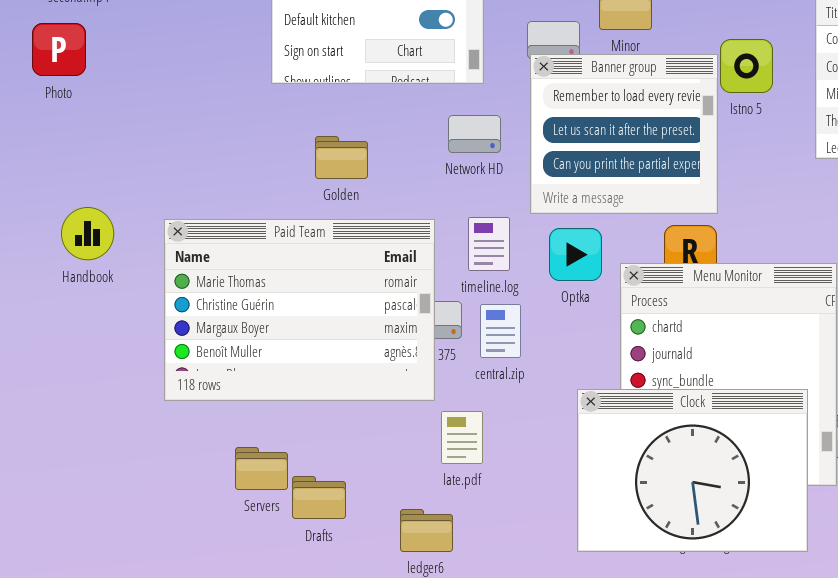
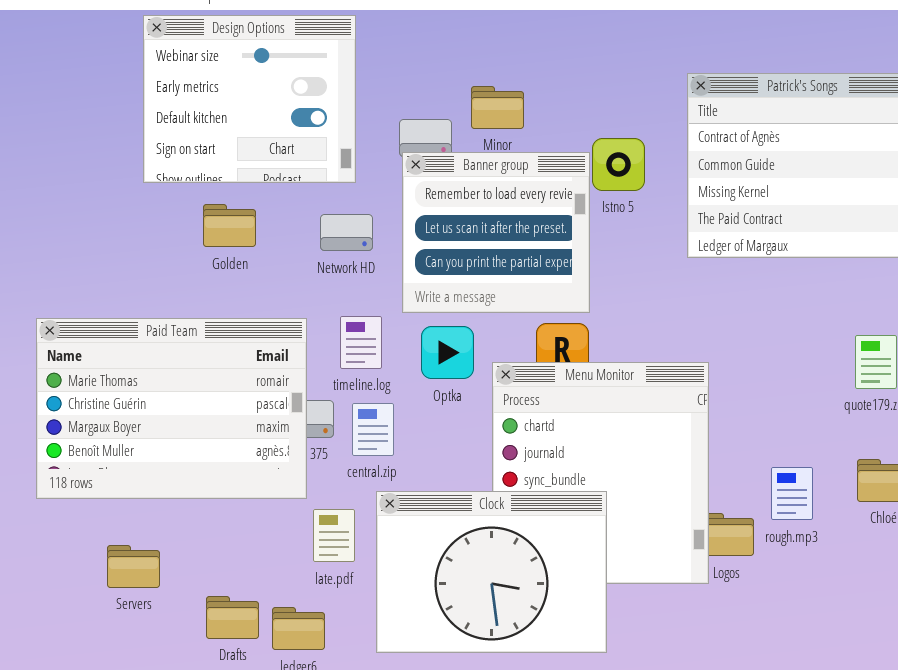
Golden: [315,136,368,179] -> [203,204,256,247], moved
Clock: [577,389,808,552] -> [376,491,607,653], moved
Drafts: [292,476,346,519] -> [206,596,259,639], moved

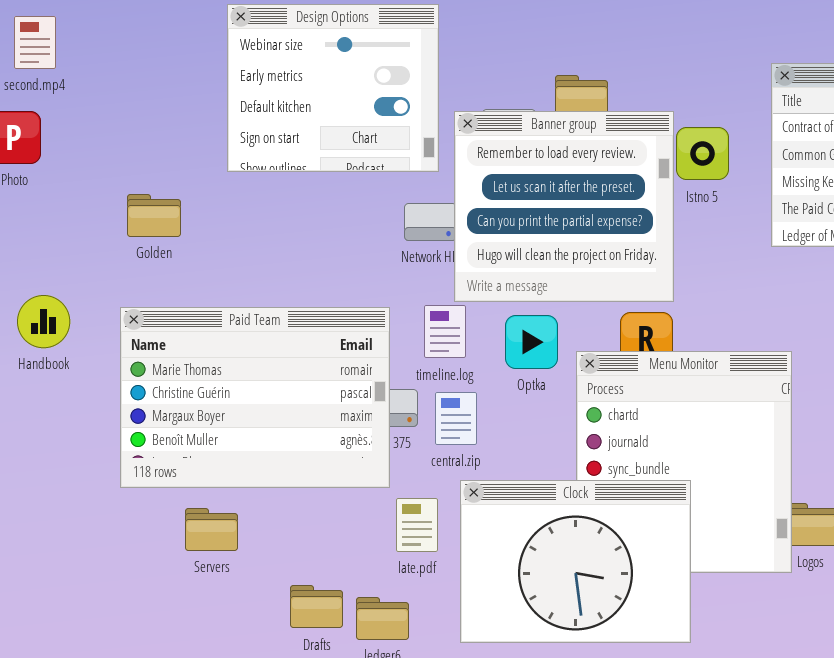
Banner group: [402,152,590,313] -> [454,111,674,302], resized
Golden: [203,204,256,247] -> [127,194,181,237], moved
Servers: [107,545,160,588] -> [185,508,238,551], moved

